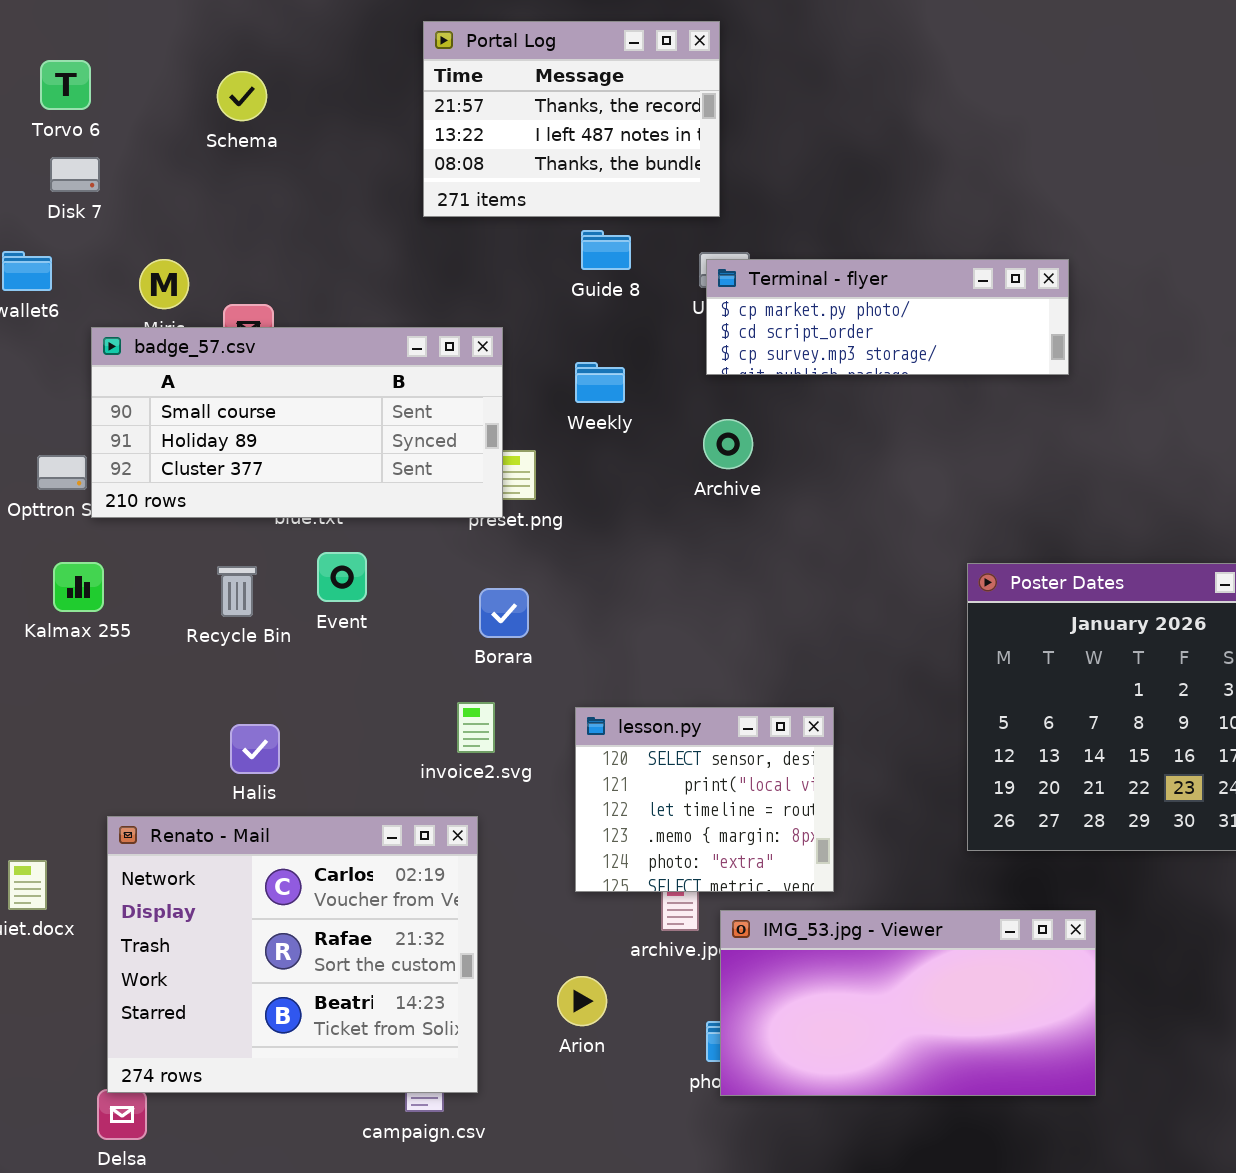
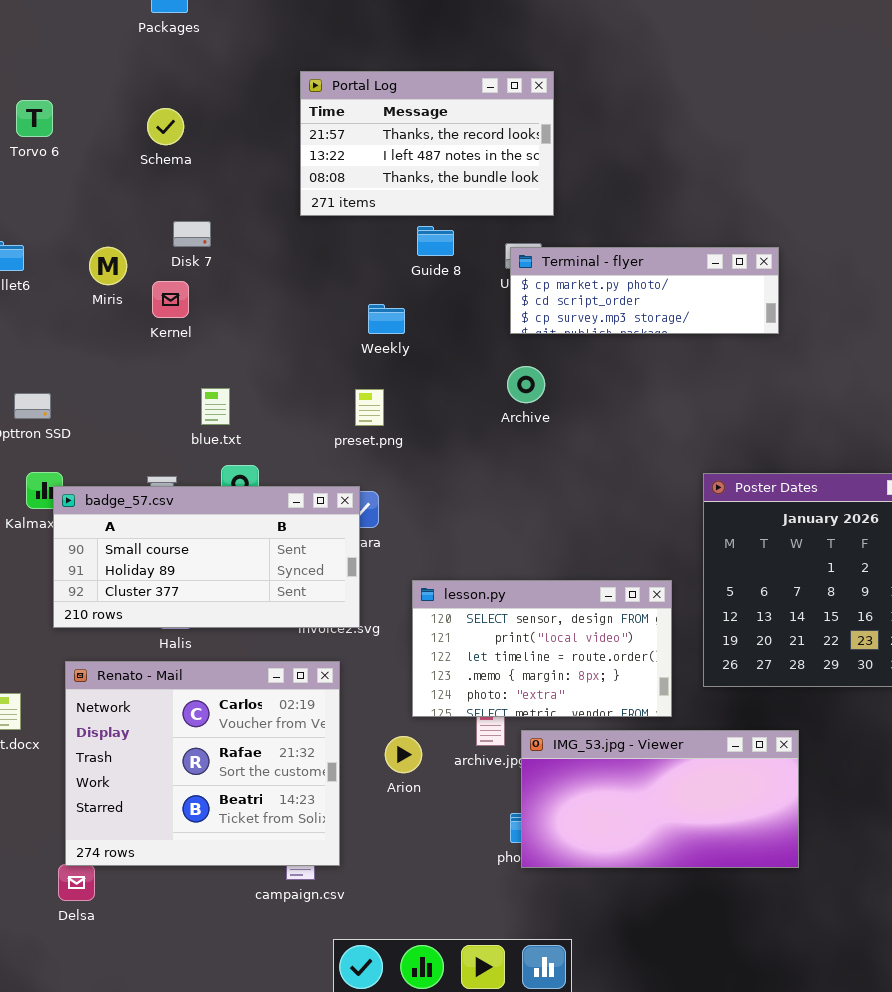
Portal Log: [423,21,720,217] -> [300,71,554,216], resized
Disk 7: [50,157,100,192] -> [173,221,211,247], moved
badge_57.csv: [91,327,503,518] -> [53,486,360,628], moved
Weekly: [575,362,625,403] -> [368,304,405,334], moved
lesson.py: [575,707,834,892] -> [412,580,672,717], resized
Arion: [557,976,607,1026] -> [385,736,422,773], moved

